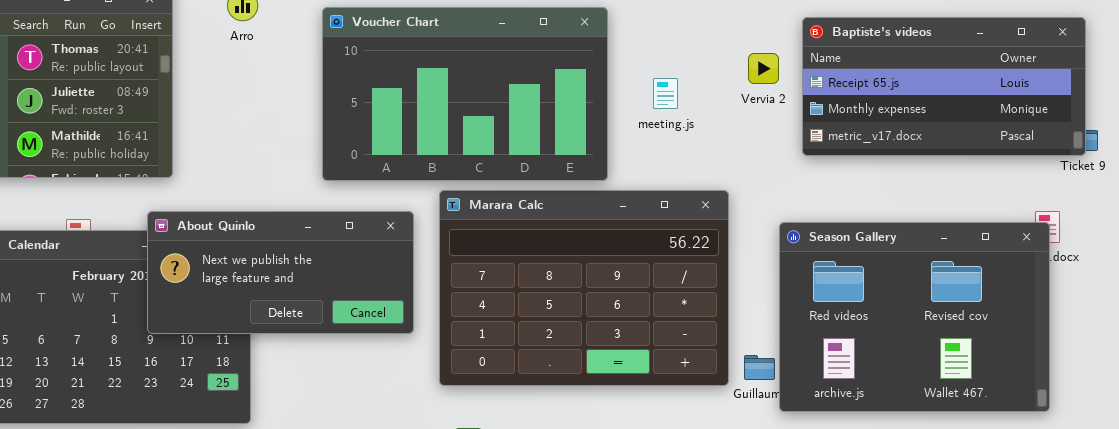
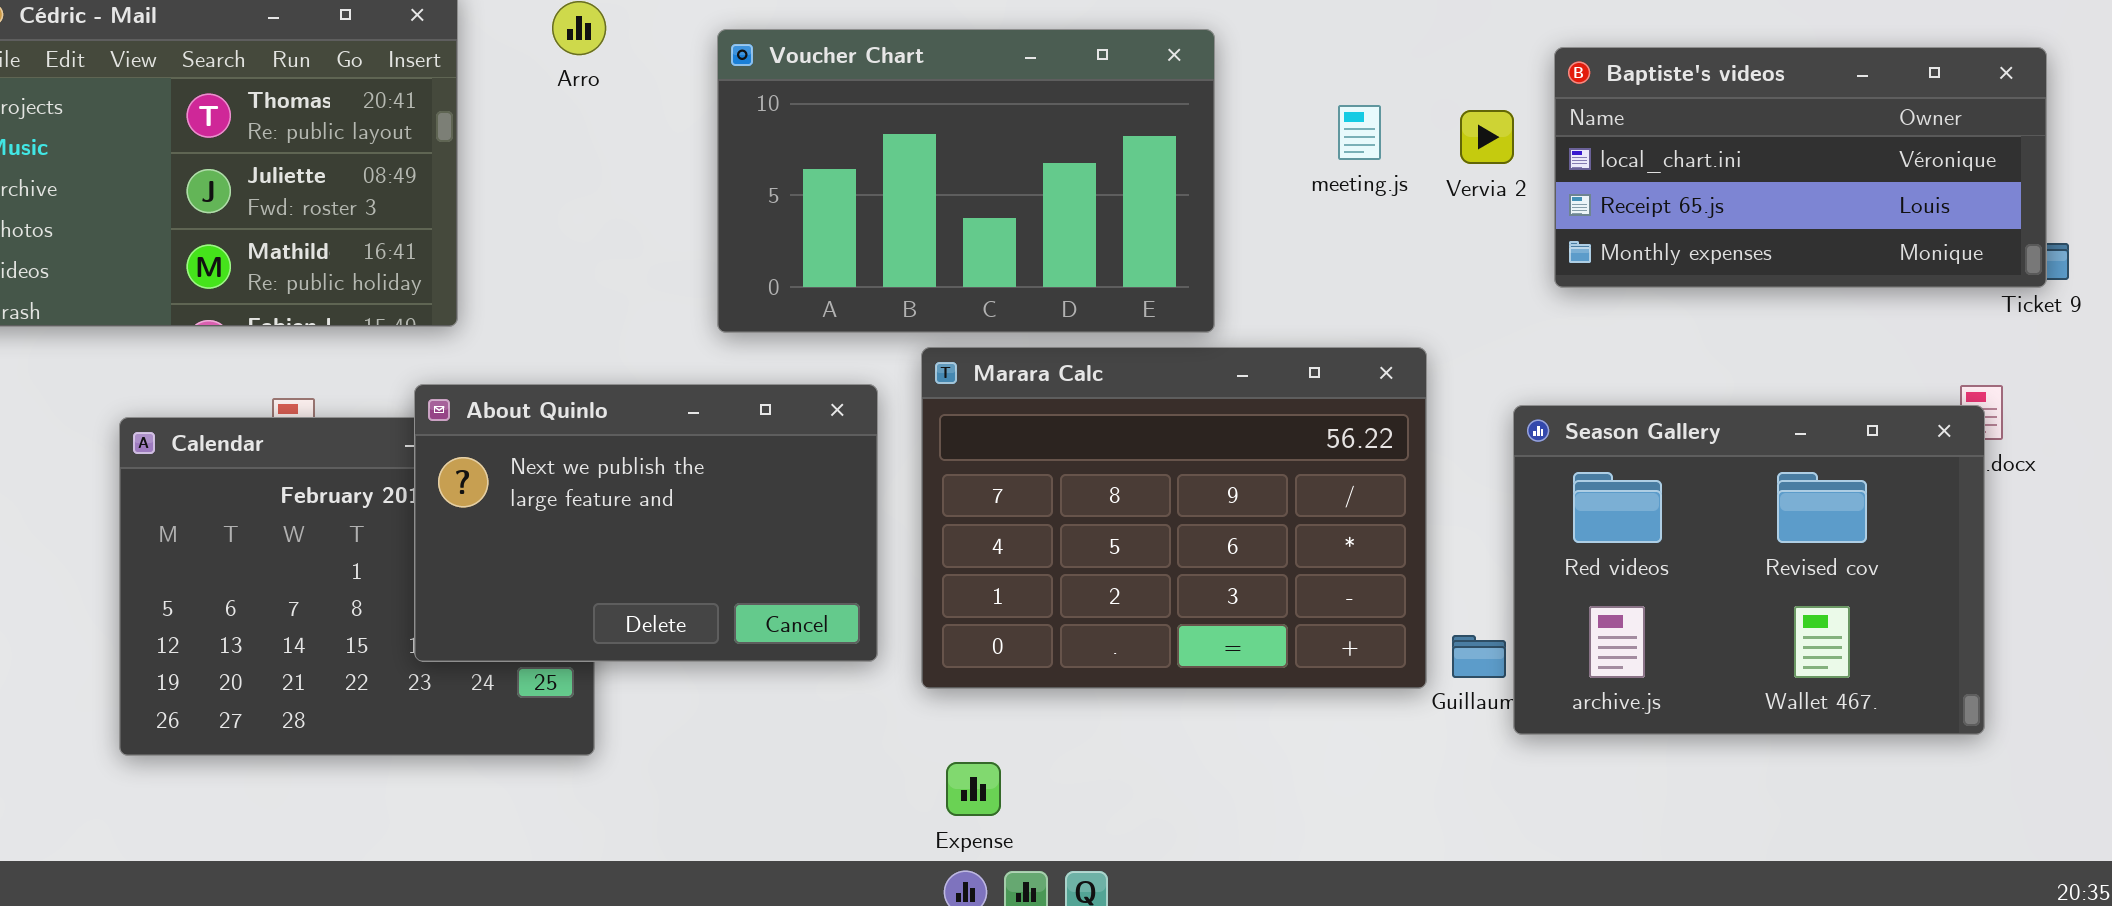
Baptiste's videos: [802,17,1086,156] -> [1554,47,2047,288], scrolled up 1 row
meeting.js: [653,78,678,109] -> [1338,105,1381,160], moved
About Quinlo: [147,211,414,334] -> [414,384,878,662], resized

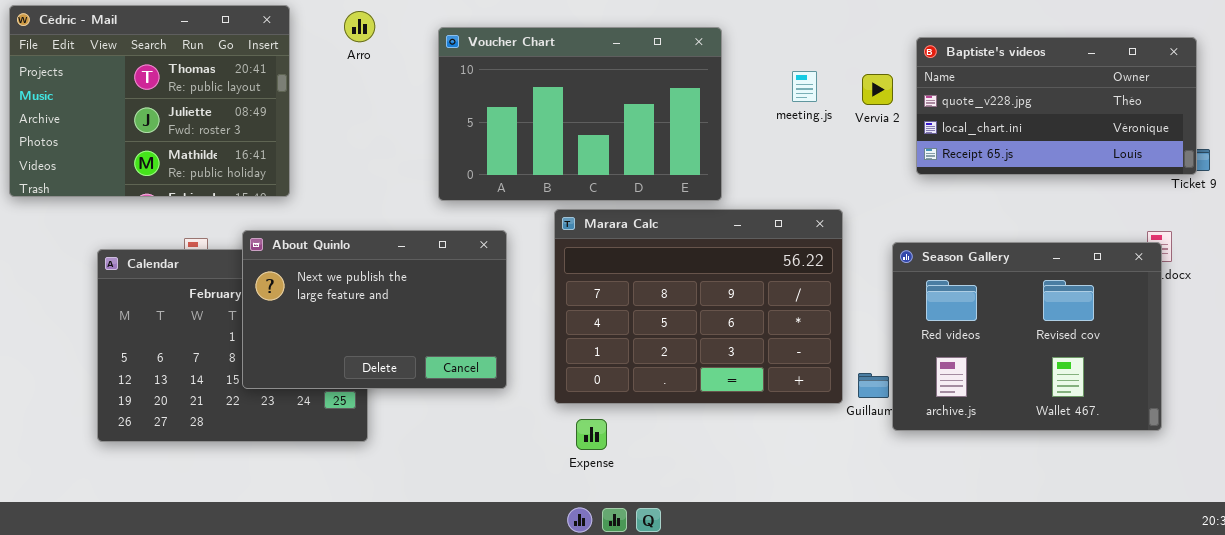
Baptiste's videos: [1554,47,2047,288] -> [916,37,1197,175], scrolled up 1 row
About Quinlo: [414,384,878,662] -> [242,230,507,389], moved
Expense: [946,762,1001,816] -> [576,419,607,450], moved

